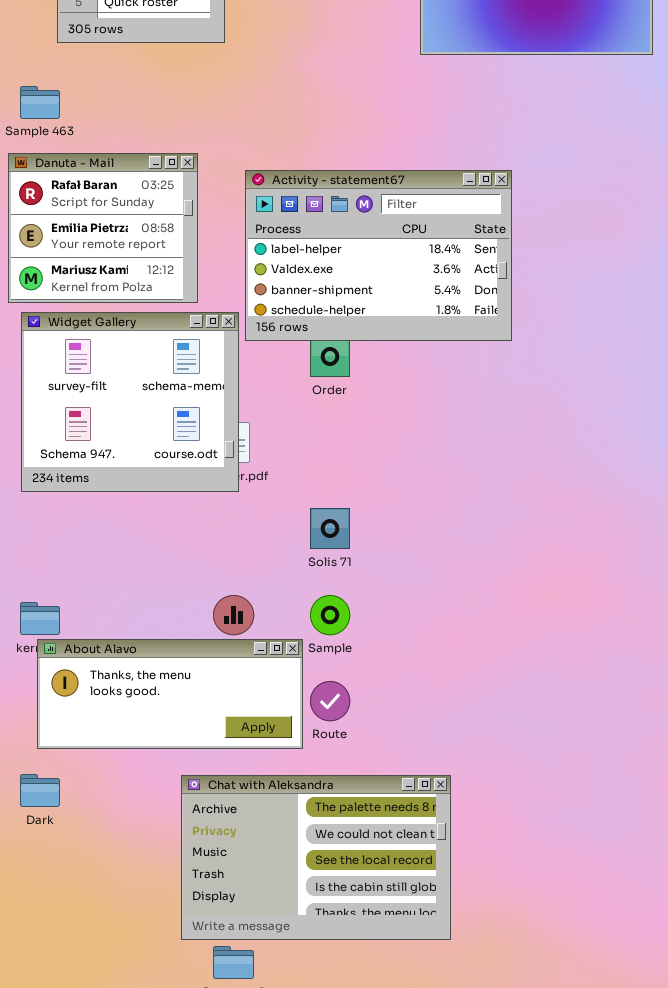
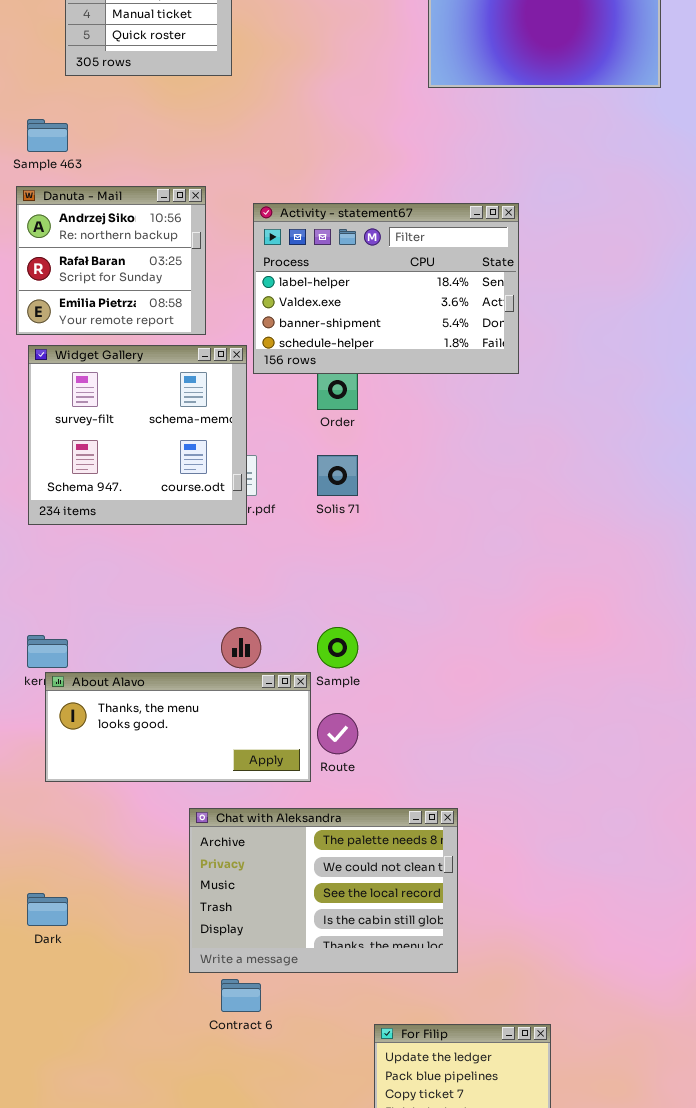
Danuta - Mail: [8,153,198,303] -> [16,186,206,335], scrolled up 1 row
Solis 71: [310,508,350,549] -> [317,455,358,496], moved
Dark: [20,774,60,807] -> [27,893,68,926], moved

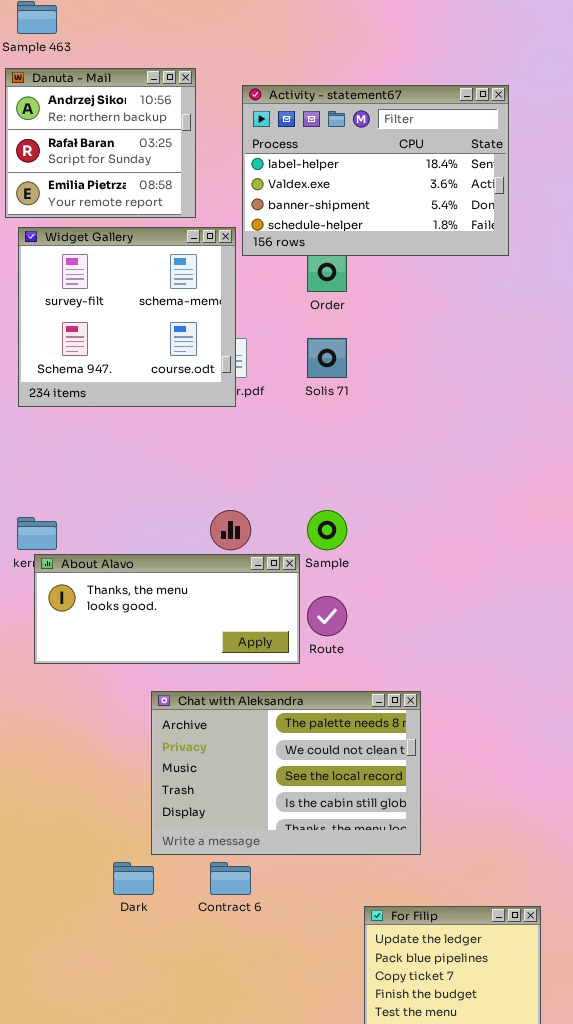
Chat with Aleksandra: [189,808,458,973] -> [151,691,421,855], moved
Dark: [27,893,68,926] -> [113,862,154,895], moved

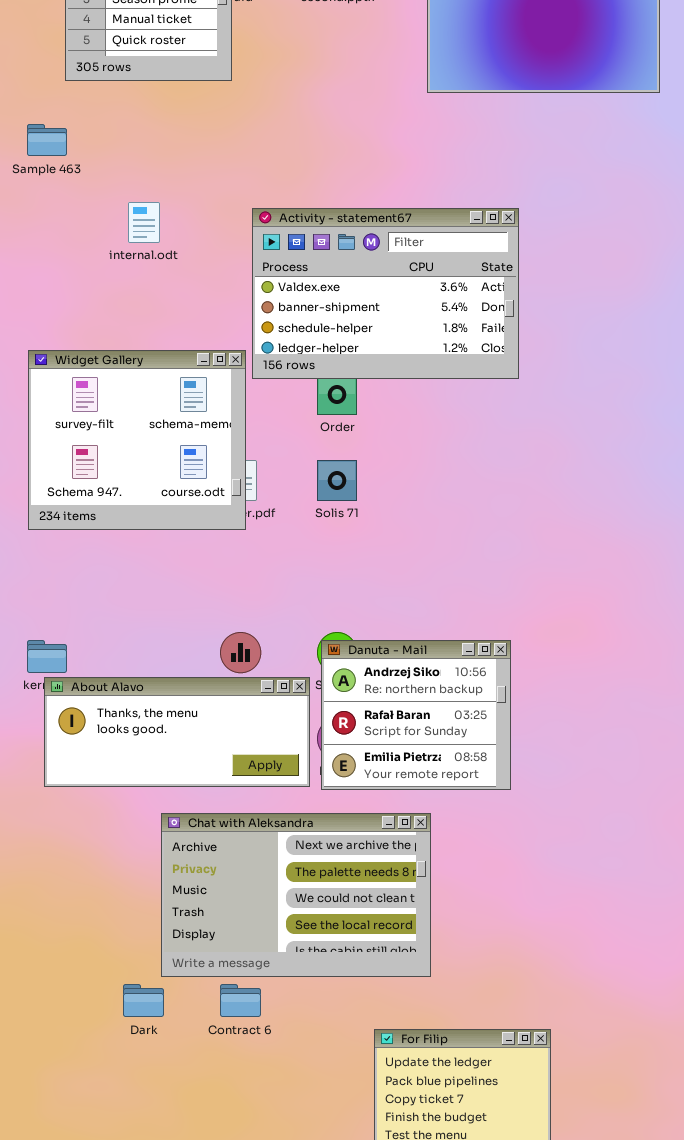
Danuta - Mail: [5,68,196,218] -> [321,640,511,790], moved
Activity - statement67: [242,85,509,256] -> [252,208,519,379], scrolled down 1 row
Chat with Aleksandra: [151,691,421,855] -> [161,813,431,977], scrolled up 1 row

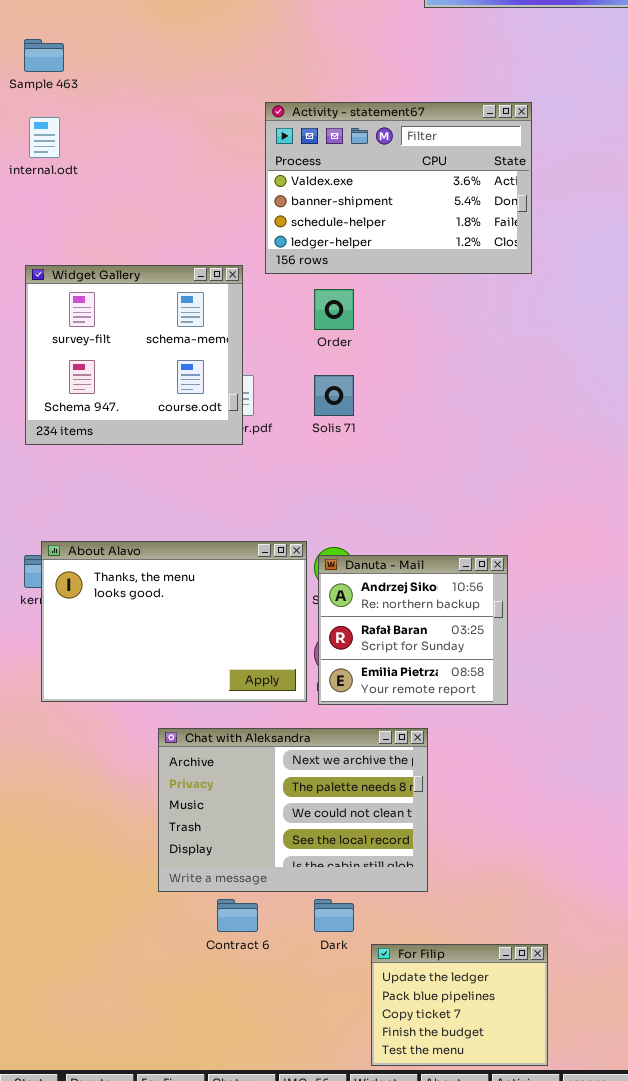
internal.odt: [128,202,160,243] -> [29,117,60,158], moved
Activity - statement67: [252,208,519,379] -> [265,102,532,274], moved
About Alavo: [44,677,310,787] -> [41,541,307,702], resized
Dark: [123,984,164,1017] -> [314,899,354,932], moved

